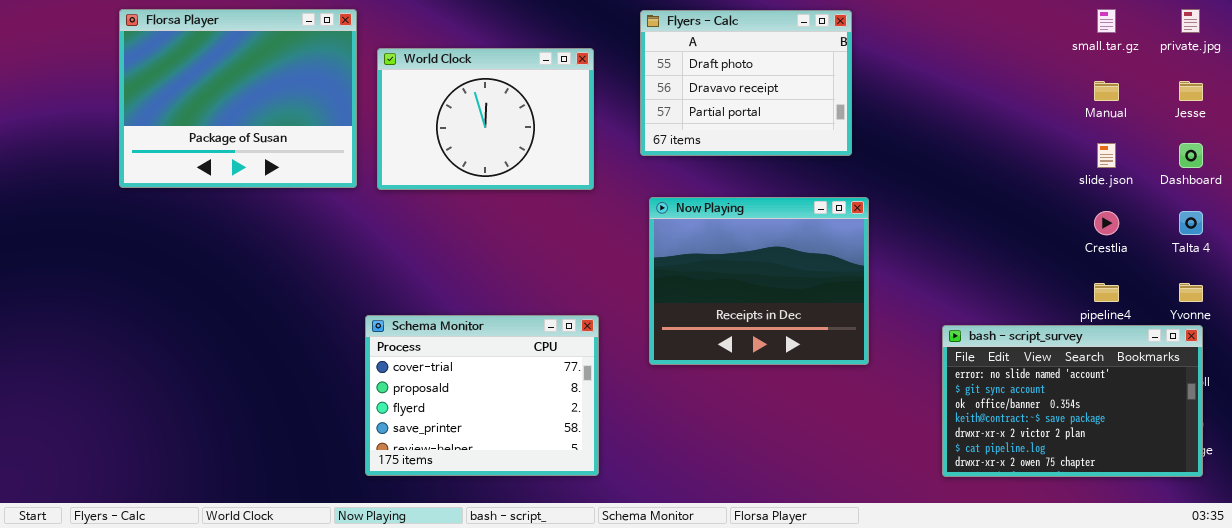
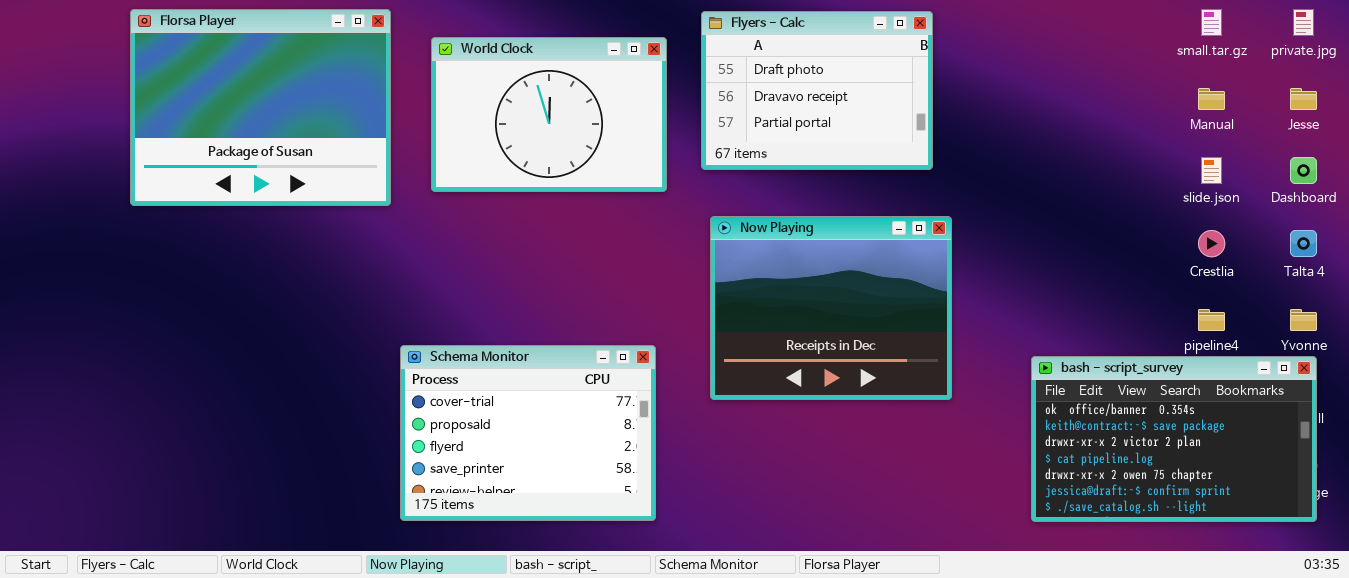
World Clock: [377,48,594,190] -> [431,37,667,192], moved
bash - script_survey: [942,325,1203,477] -> [1031,356,1317,522], scrolled down 2 rows

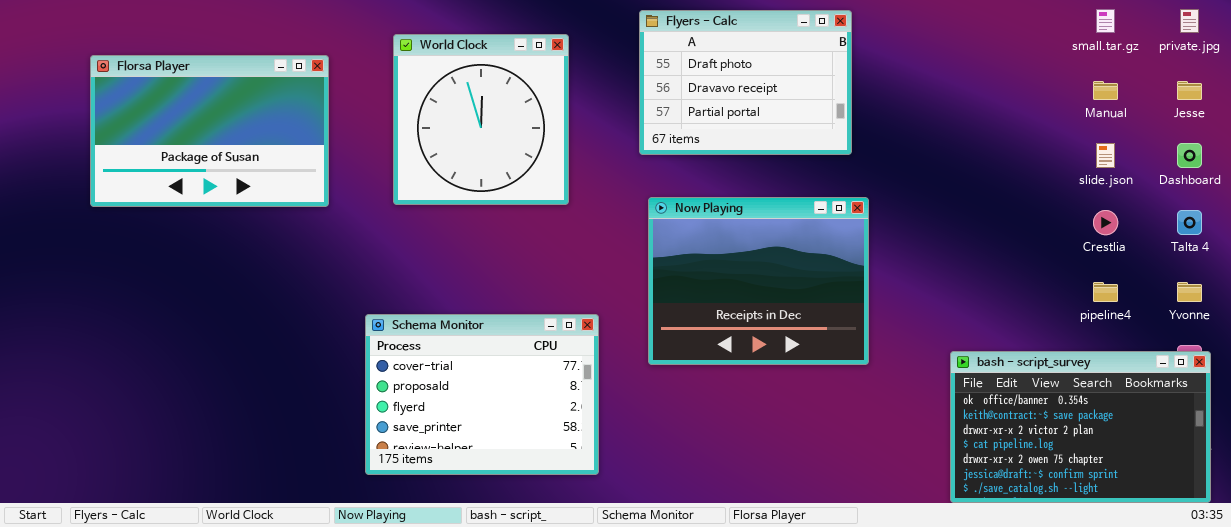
Florsa Player: [130,9,391,206] -> [90,55,329,207], moved, resized
World Clock: [431,37,667,192] -> [393,34,569,205], resized
bash - script_survey: [1031,356,1317,522] -> [950,351,1211,503], moved

